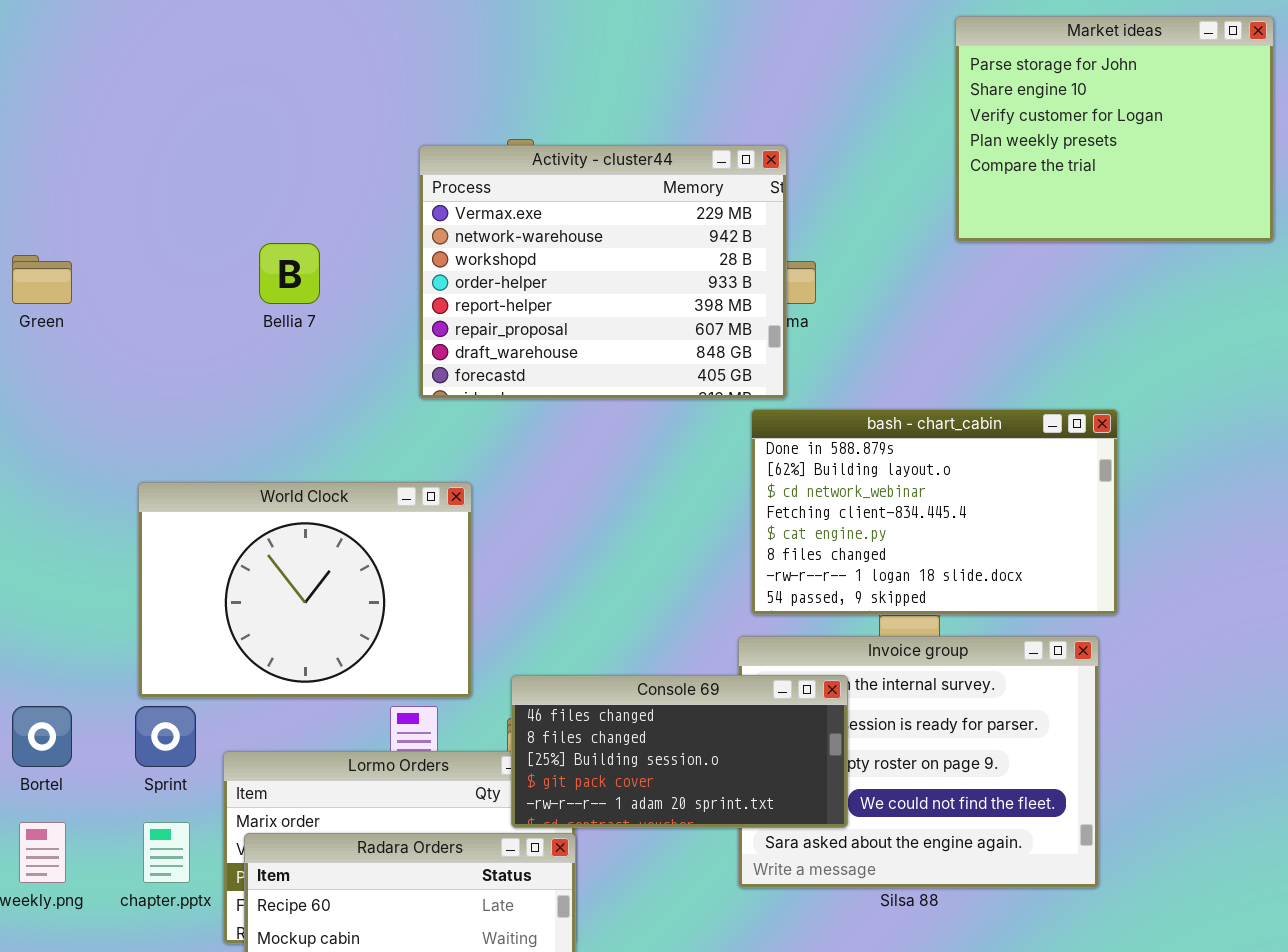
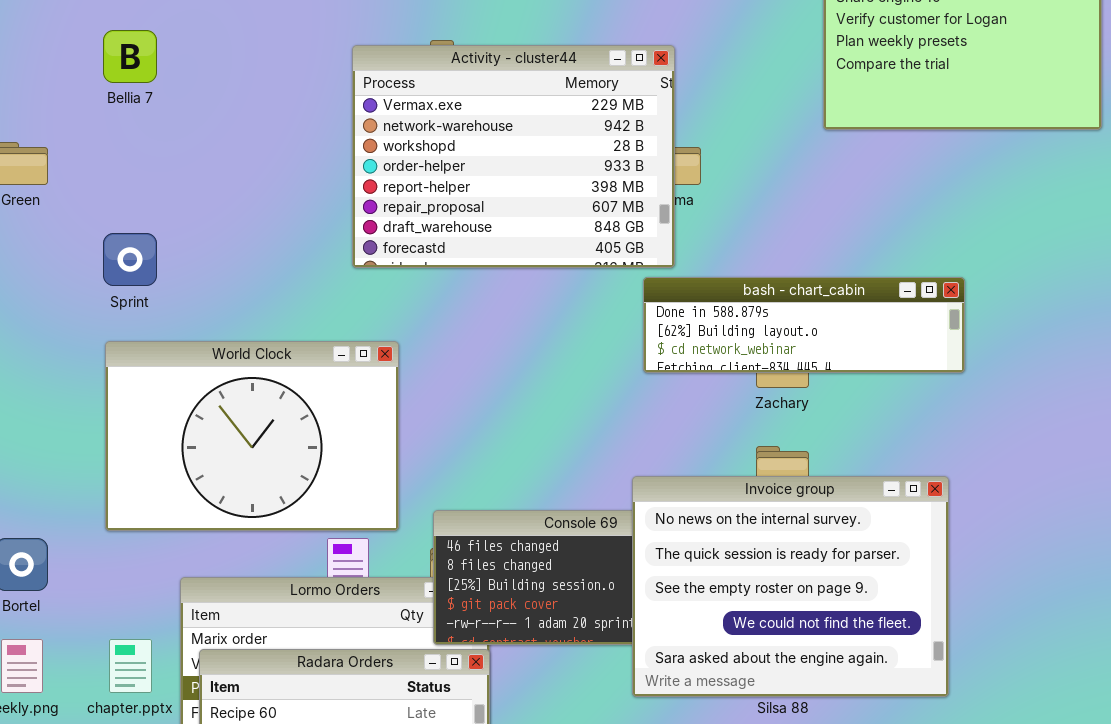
Bellia 7: [259,243,320,304] -> [103,30,157,83], moved
bash - chart_cabin: [751,409,1118,615] -> [643,277,965,373], resized
Invoice group: [738,636,1099,888] -> [632,476,949,697], raised
Sprint: [135,706,196,767] -> [103,233,157,286], moved

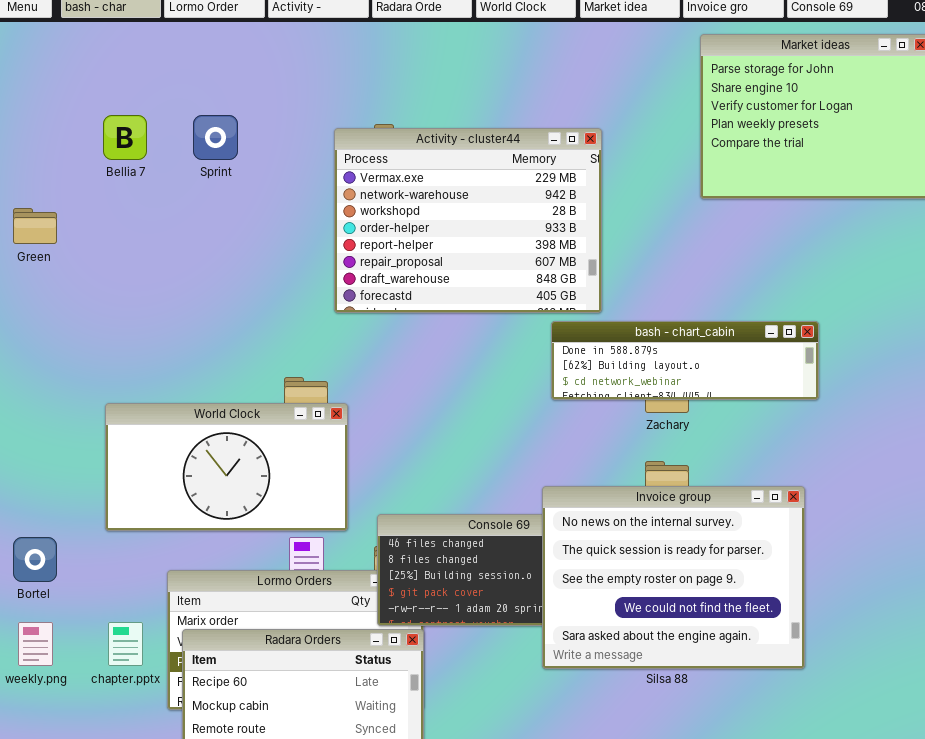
Activity - cluster44: [352,45,675,268] -> [334,128,602,313], moved
Sprint: [103,233,157,286] -> [193,115,238,160], moved
World Clock: [105,341,399,531] -> [105,403,348,531], resized

